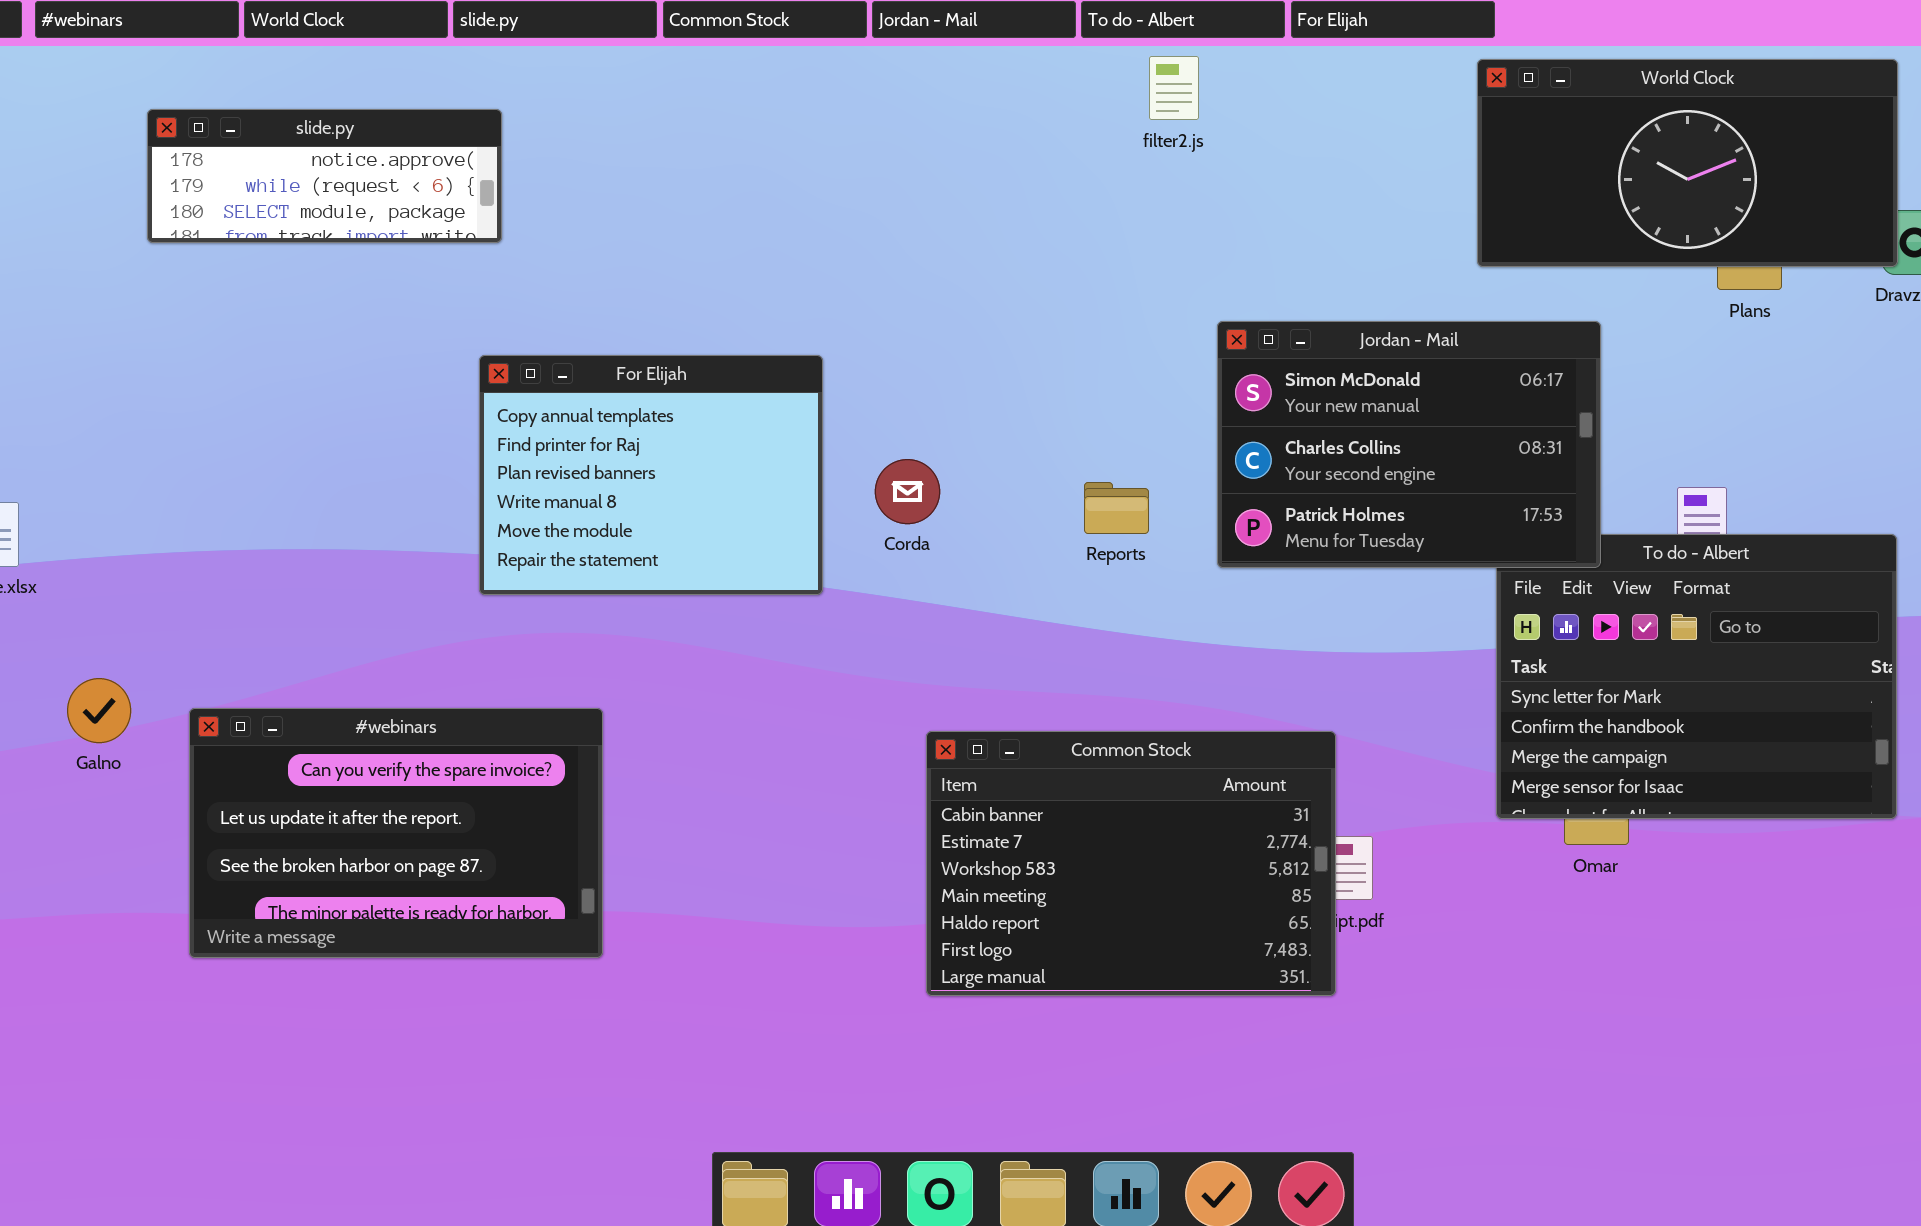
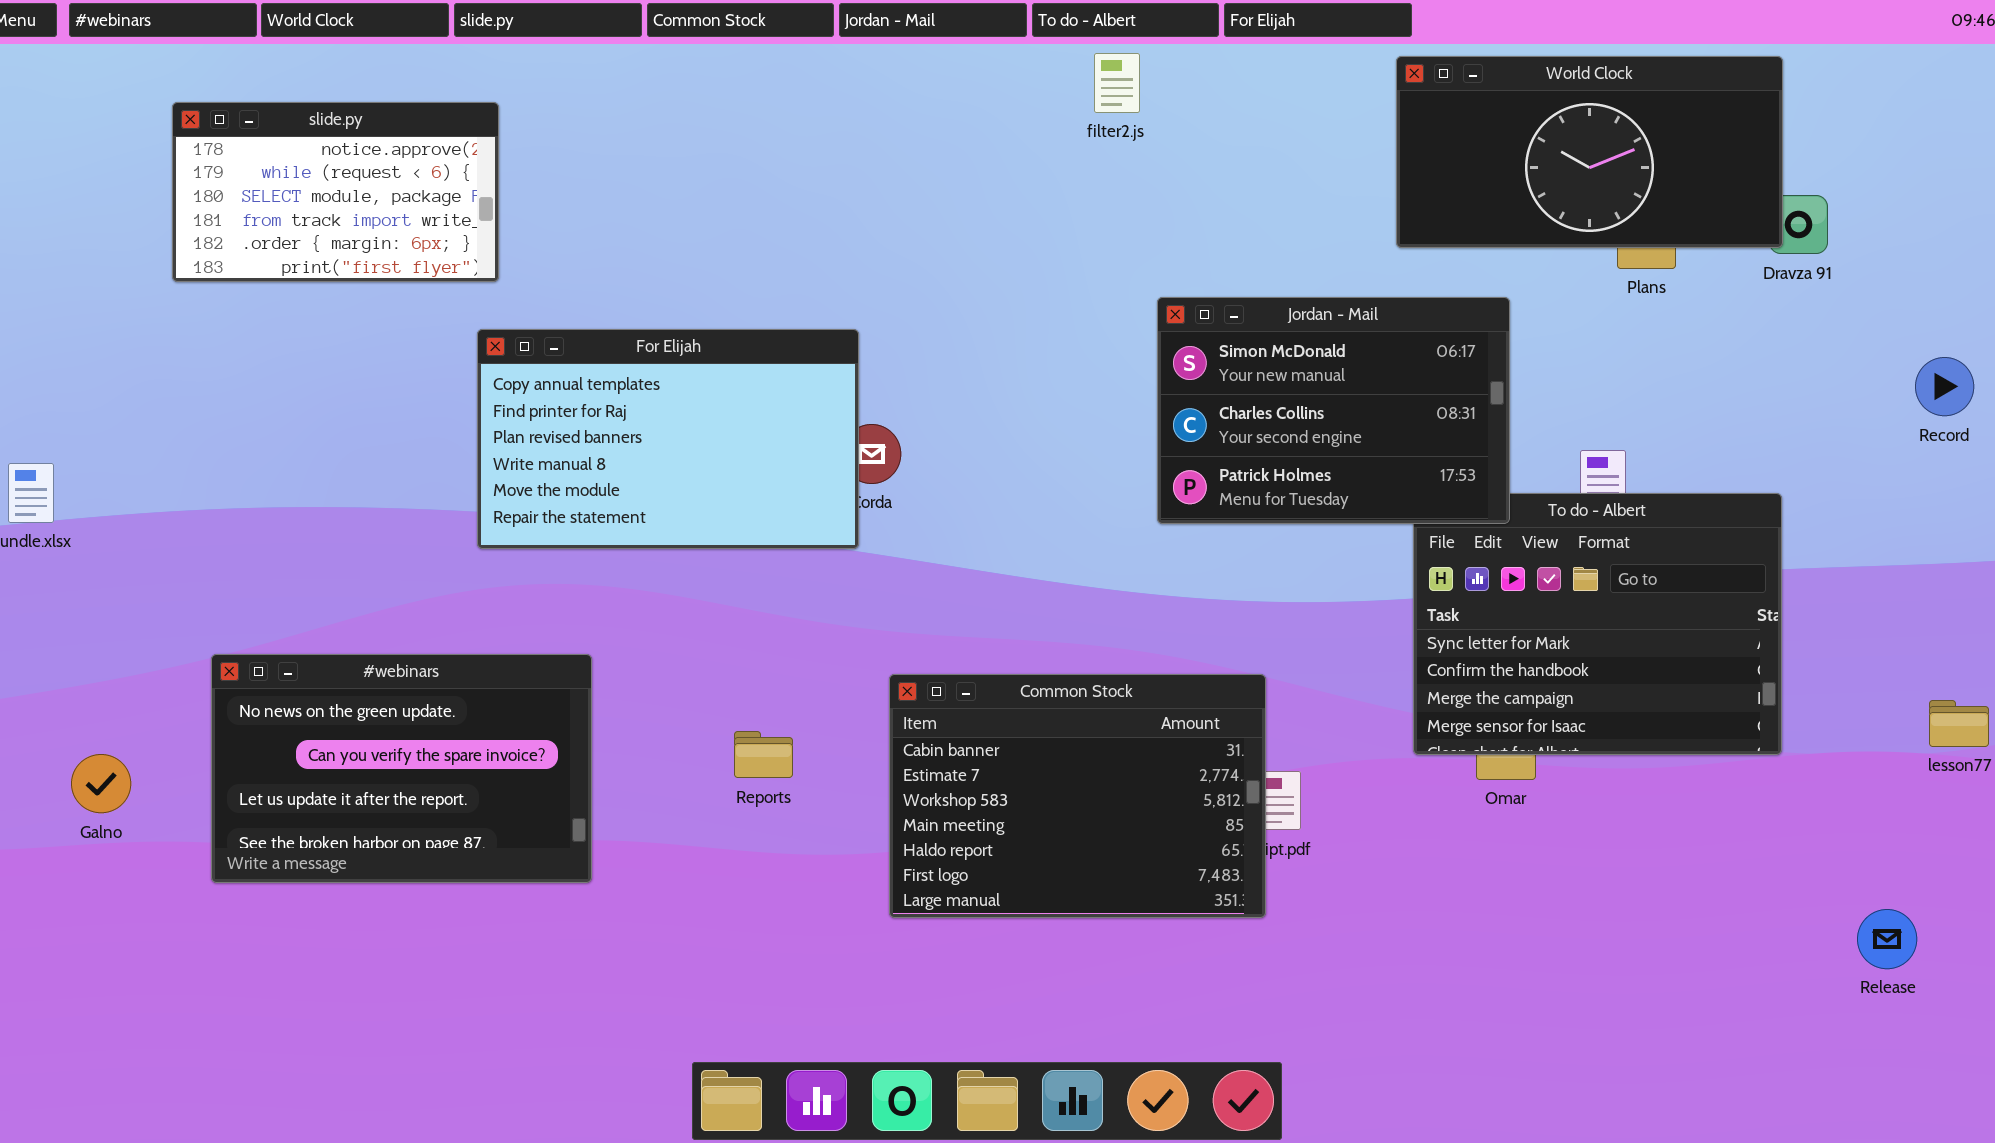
slide.py: [147,109,502,243] -> [172,102,499,282], resized
For Elijah: [479,355,823,595] -> [477,329,859,549], resized
Reports: [1084,482,1149,534] -> [734,731,793,778], moved
Galno: [67,678,131,743] -> [71,754,131,813], moved
#webinars: [189,708,603,958] -> [211,654,592,883], scrolled up 1 row

